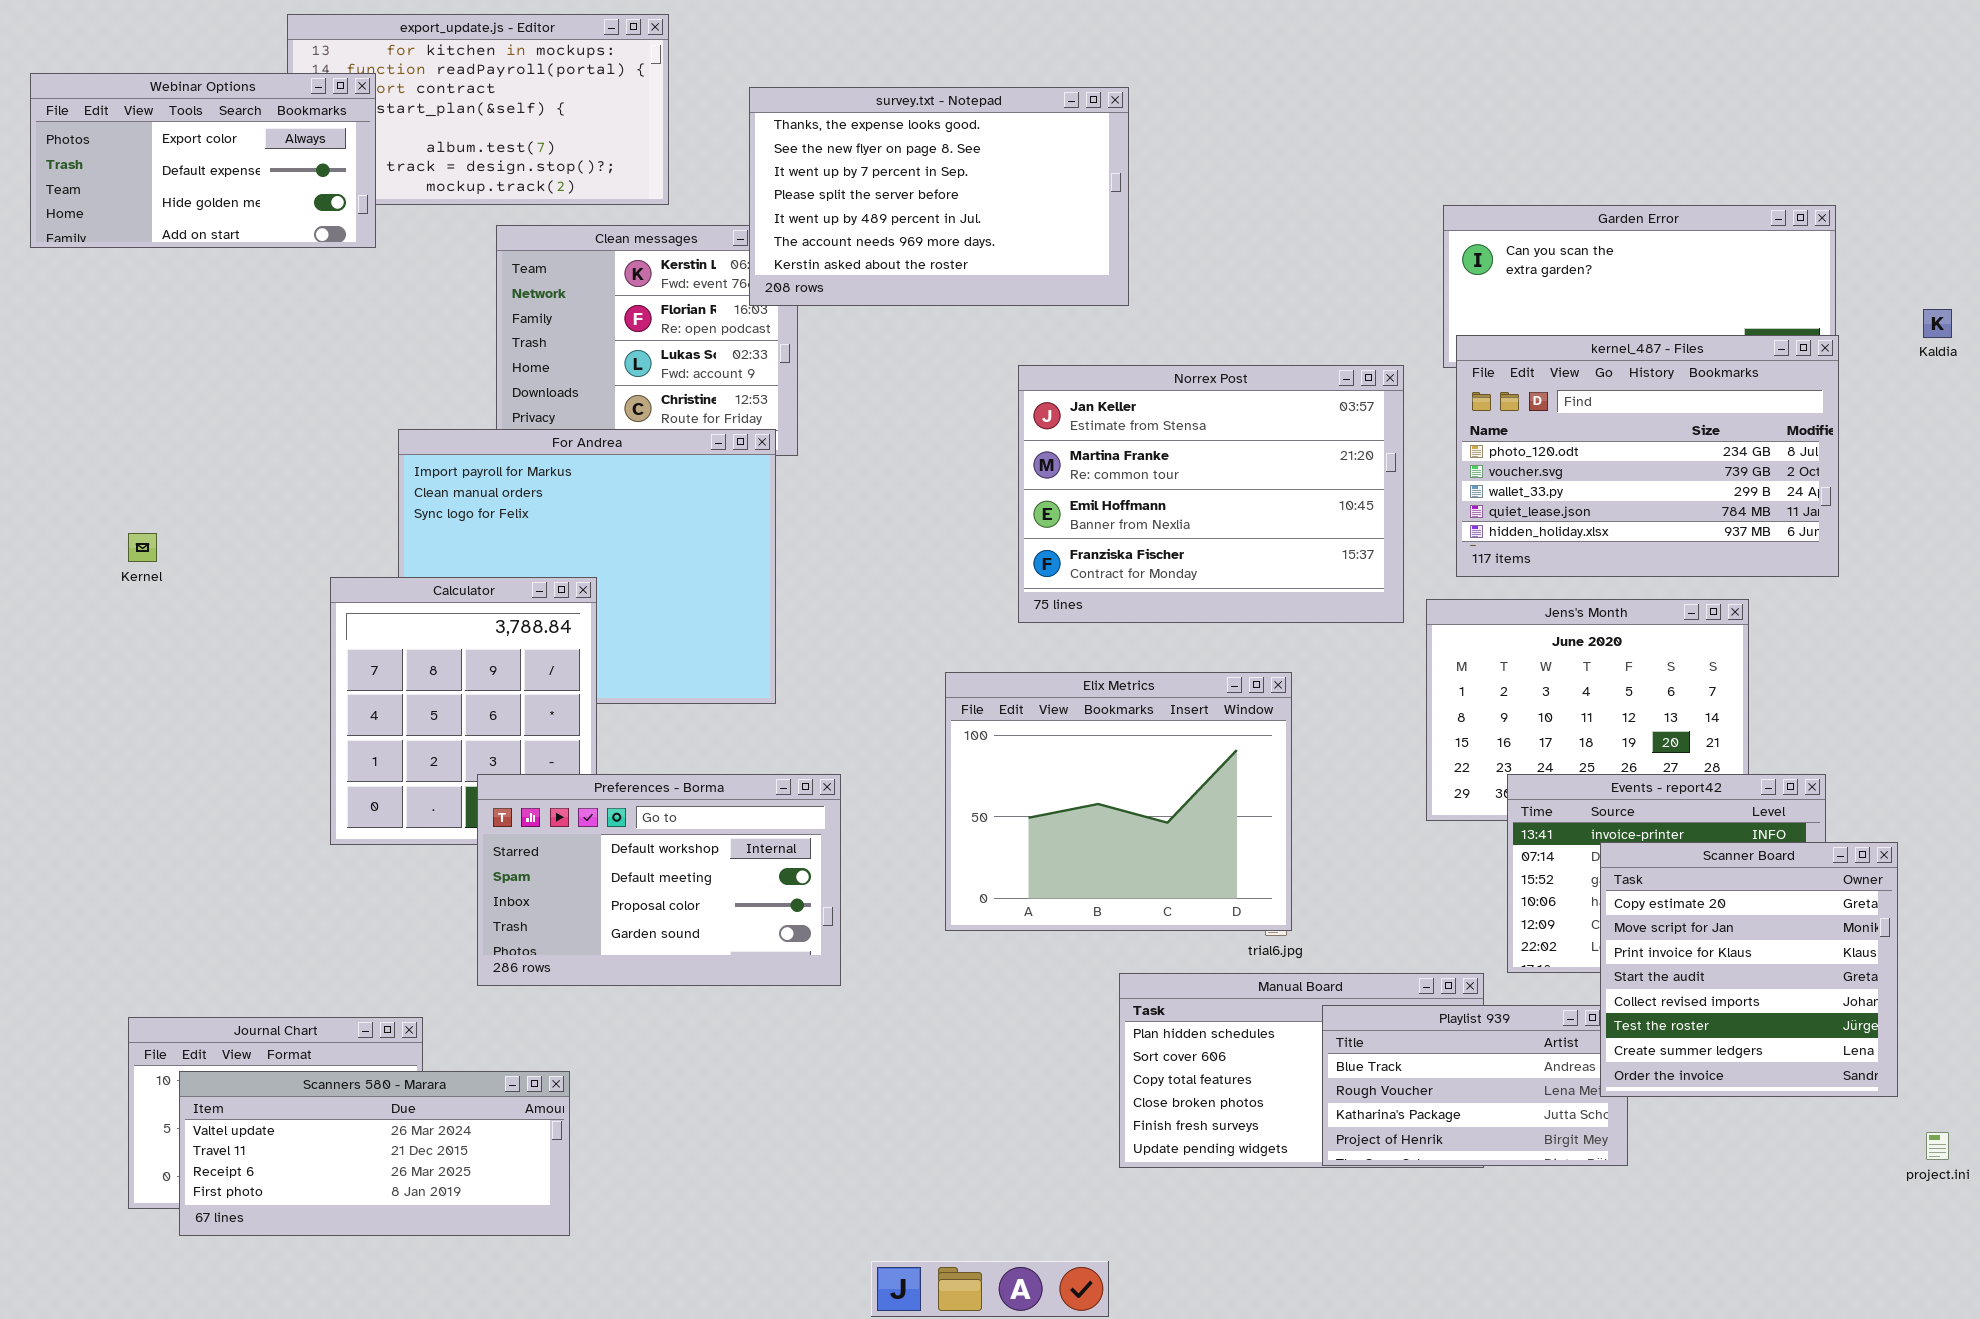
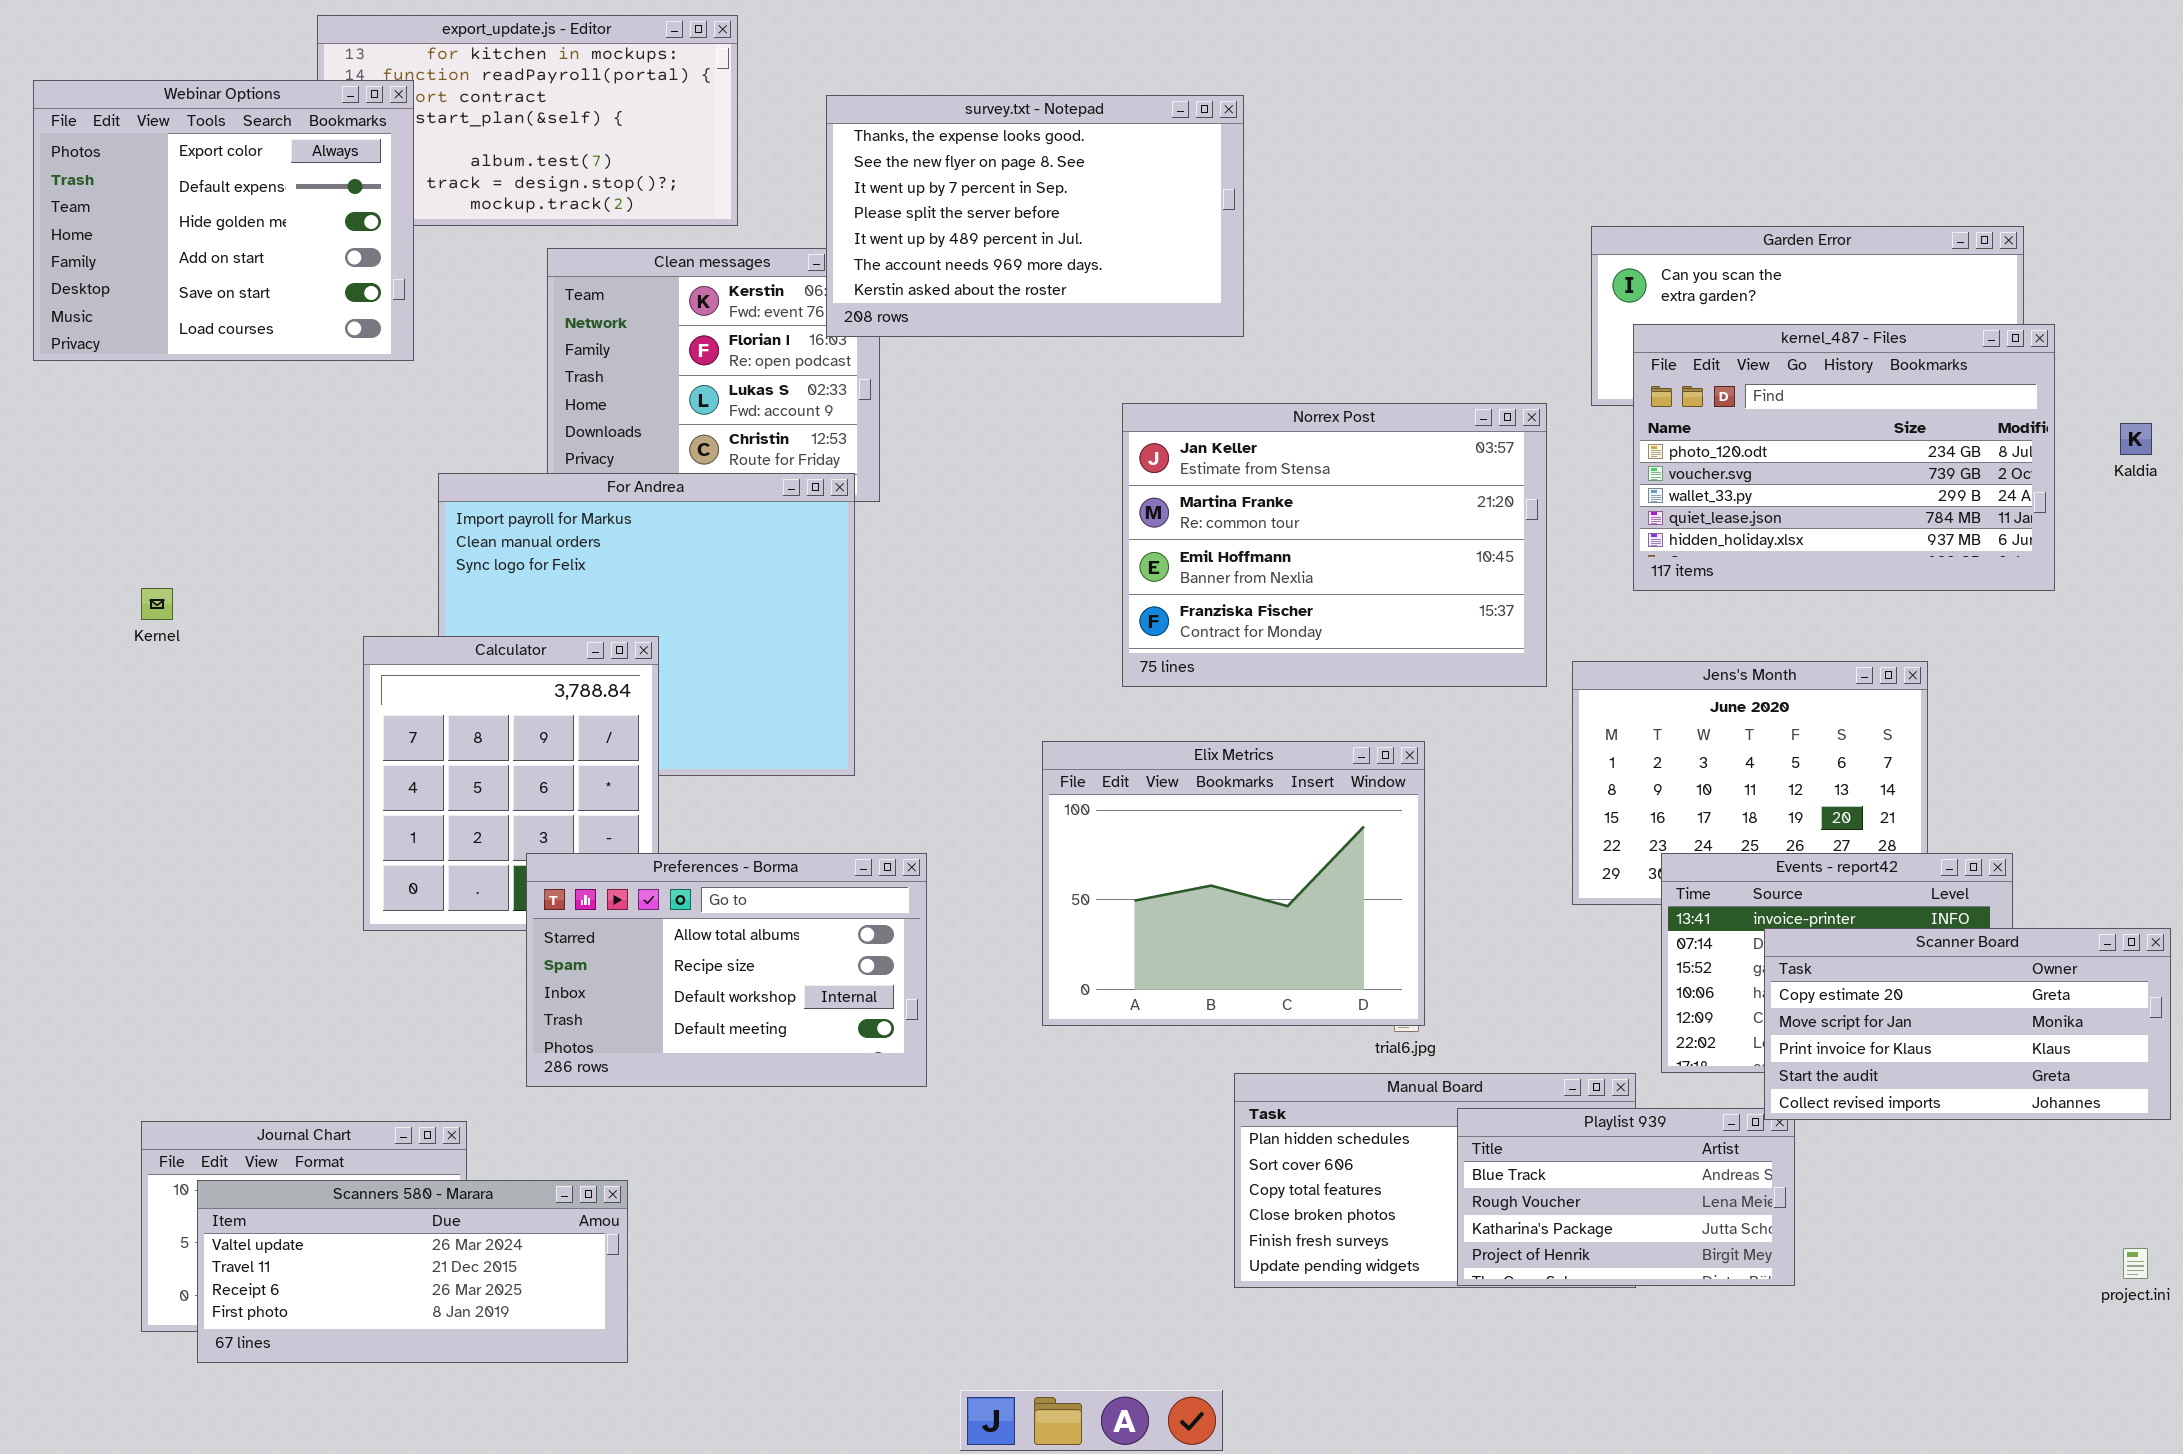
Webinar Options: [30,73,376,248] -> [33,80,414,361], resized
Kaldia: [1923,309,1952,338] -> [2120,423,2152,455], moved
kernel_487 - Files: [1456,335,1839,577] -> [1633,324,2055,591], moved
Preferences - Borma: [477,774,841,986] -> [526,853,927,1087], scrolled up 2 rows
Scanner Board: [1600,842,1898,1097] -> [1764,928,2171,1120], resized

